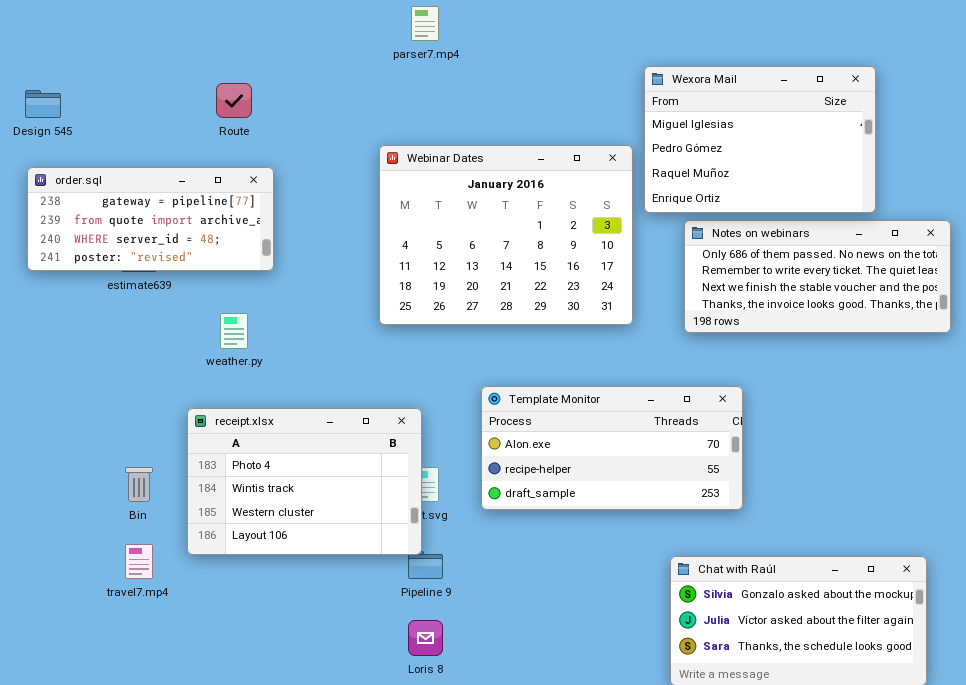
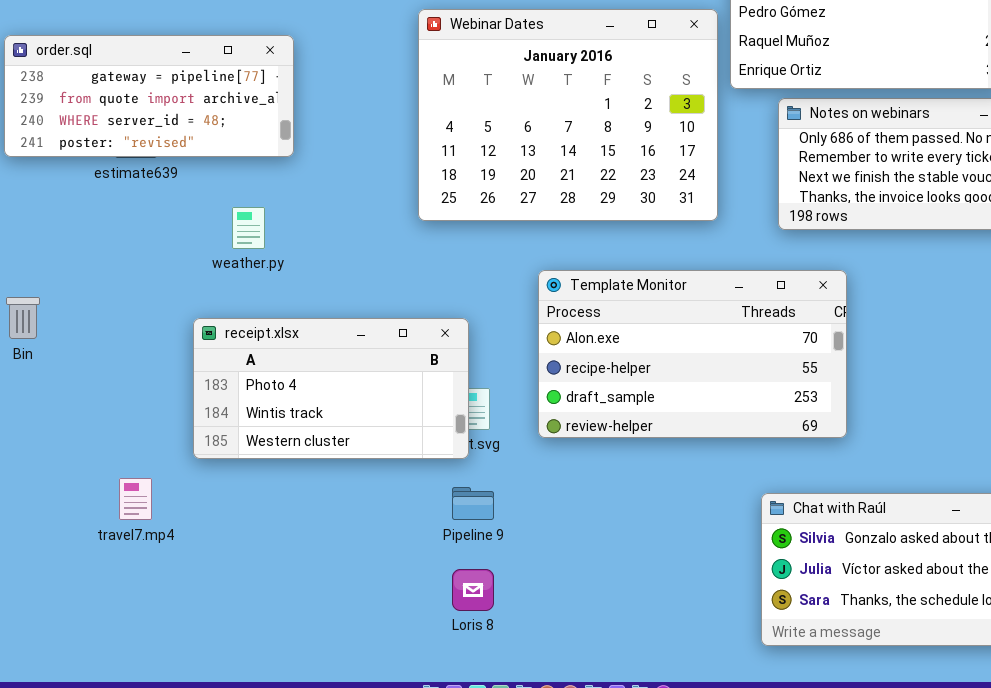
Template Monitor: [481,386,743,510] -> [538,270,847,438], resized
receipt.xlsx: [187,408,422,555] -> [193,318,469,459], resized
Bin: [125,467,153,502] -> [6,297,40,339], moved

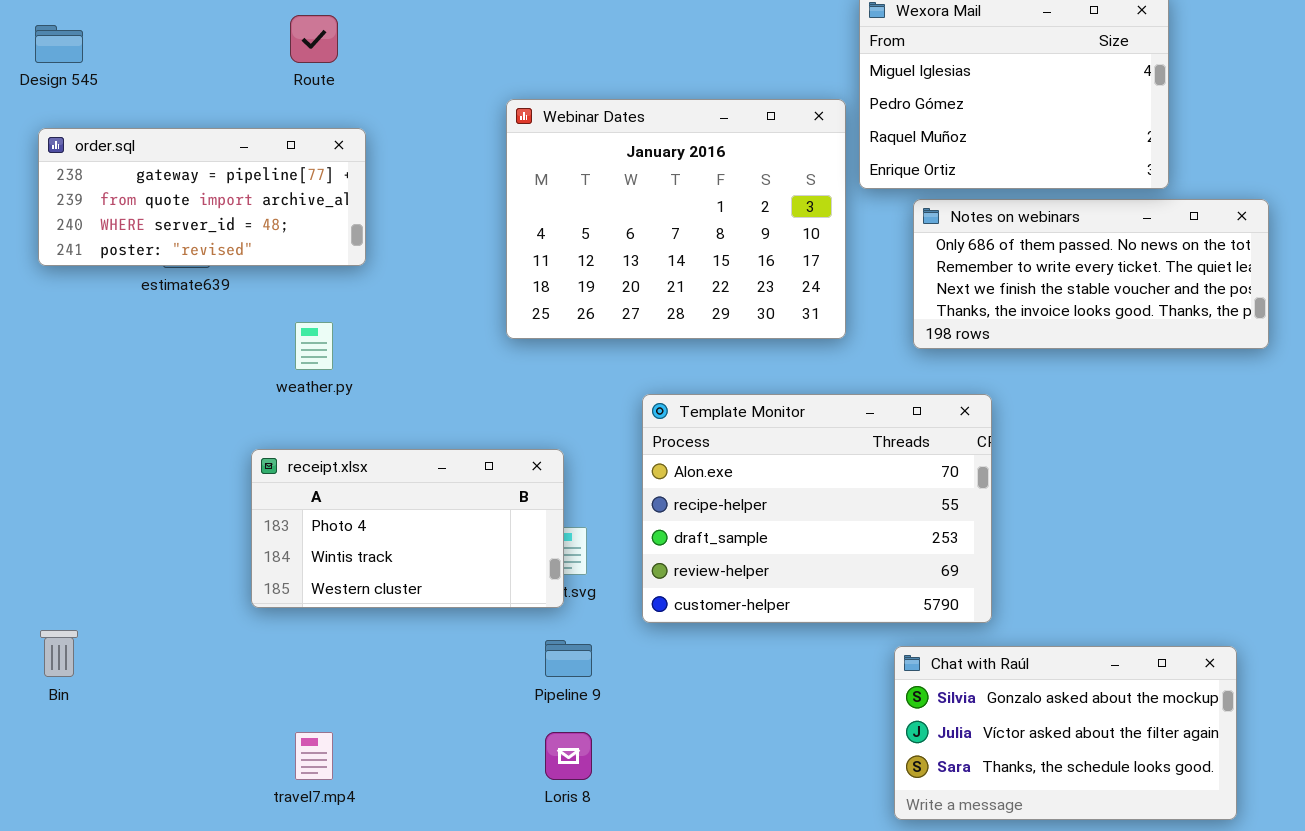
Template Monitor: [538,270,847,438] -> [642,394,992,623], resized
Bin: [6,297,40,339] -> [40,630,78,677], moved
travel7.mp4: [119,478,152,520] -> [295,732,333,780], moved

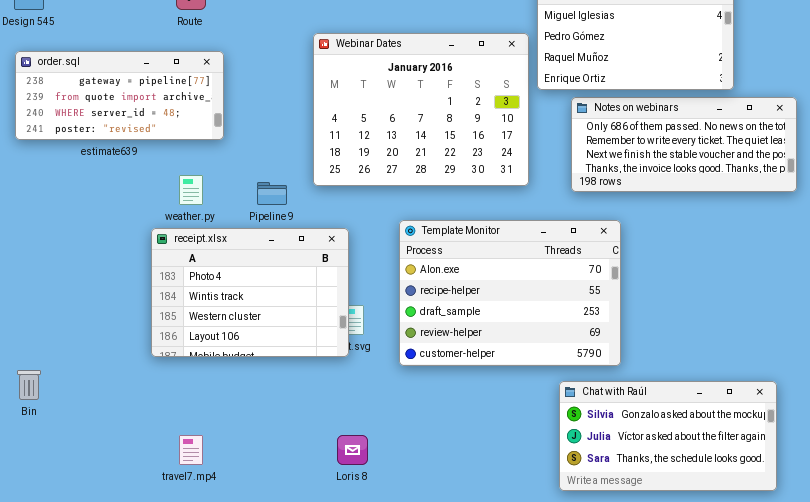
receipt.xlsx: [251,449,564,608] -> [151,228,349,357], resized
Pipeline 9: [545,640,592,677] -> [257,182,287,205], moved

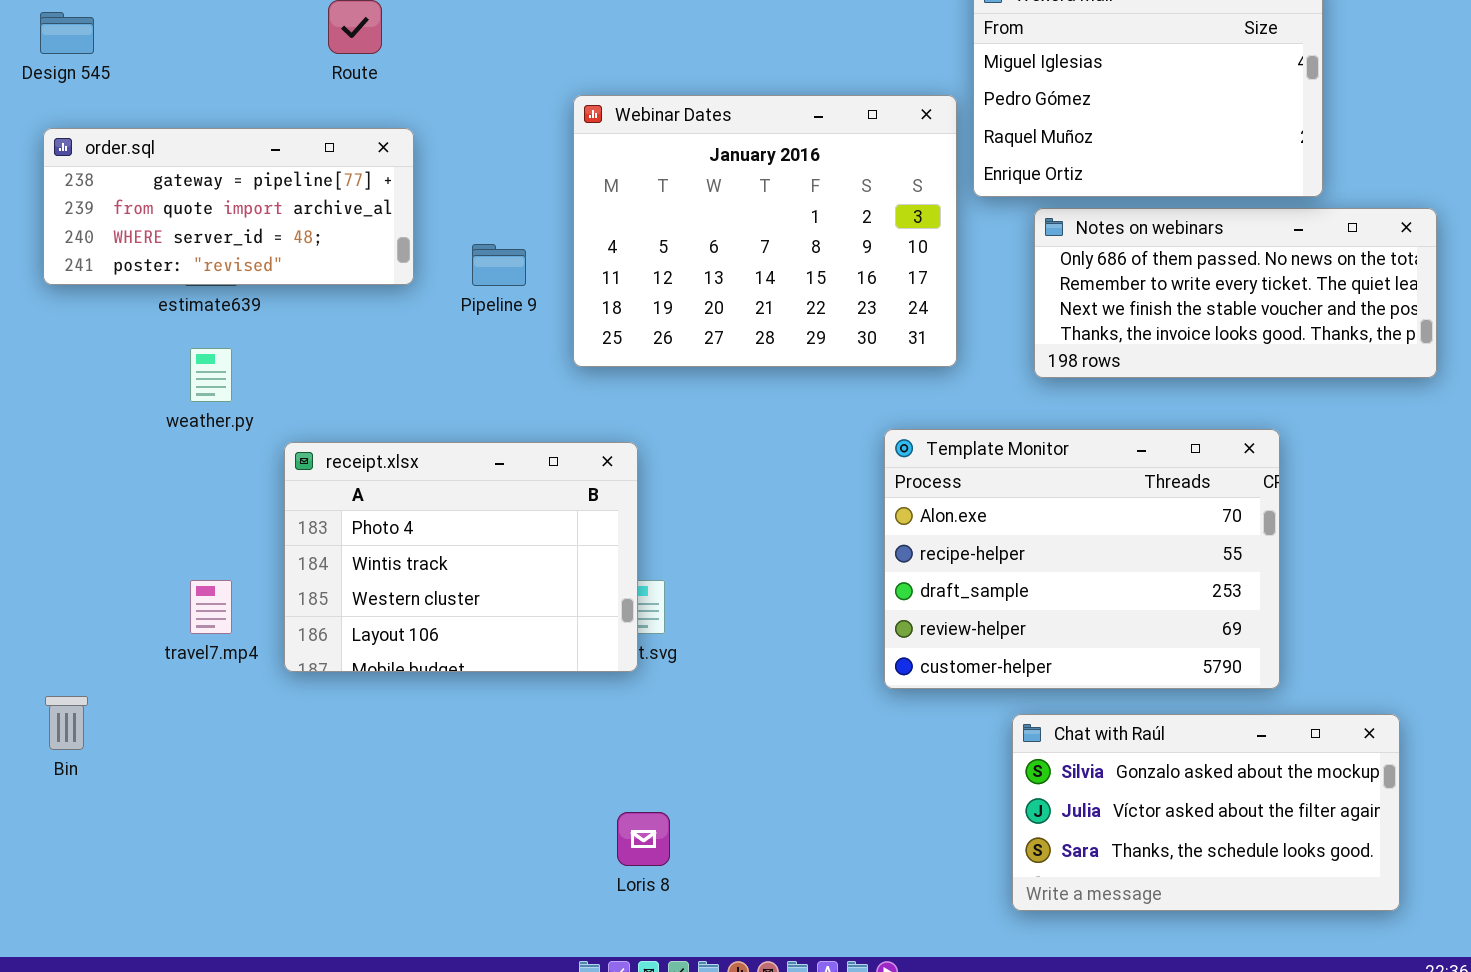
weather.py: [179,175,203,205] -> [190,348,232,402], moved
Pipeline 9: [257,182,287,205] -> [472,244,526,286], moved
Template Monitor: [399,220,621,366] -> [884,429,1280,689], moved
travel7.mp4: [179,435,203,465] -> [190,580,232,634], moved

